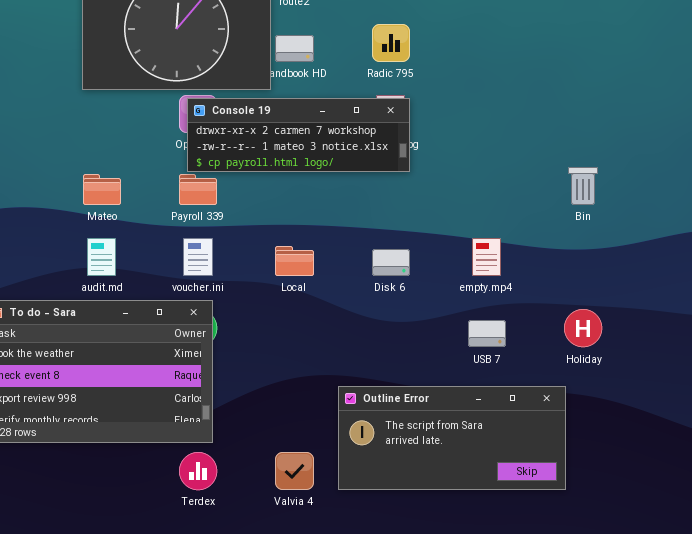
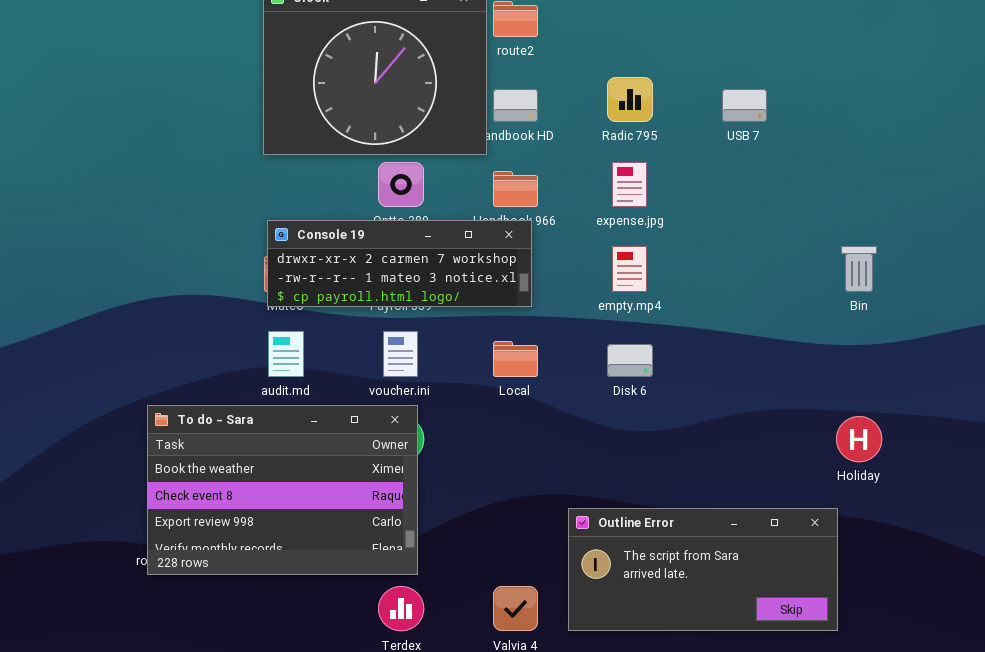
Console 19: [187,98,410,172] -> [267,220,532,307], moved
empty.mp4: [472,238,501,276] -> [612,246,647,292], moved
USB 7: [468,320,506,347] -> [722,89,767,122], moved

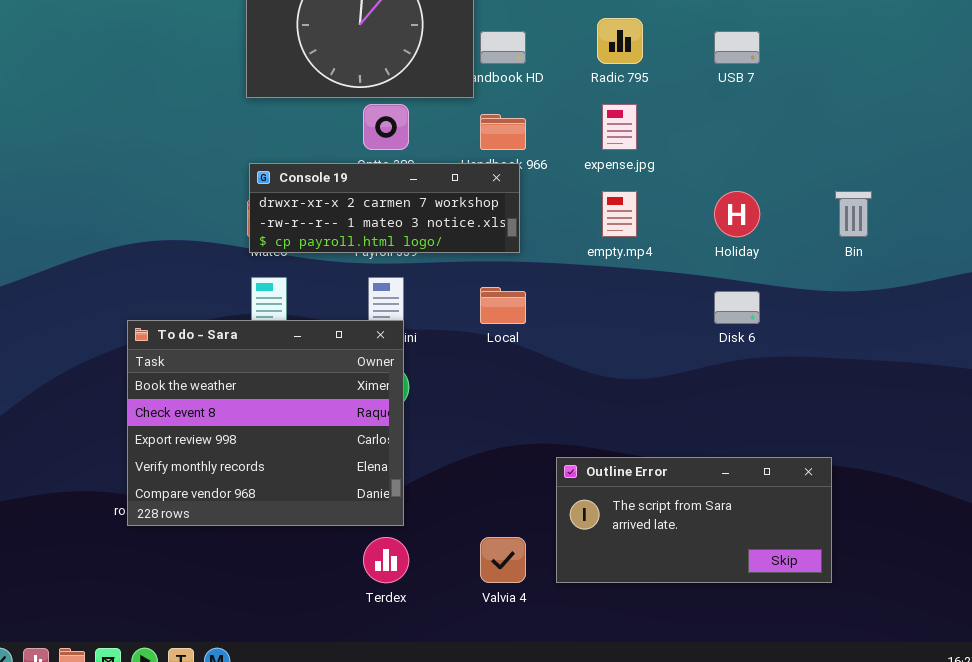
Disk 6: [607,344,653,377] -> [714,291,760,324], moved
To do - Sara: [147,405,418,575] -> [127,320,404,526], resized
Holiday: [836,416,882,462] -> [714,191,760,237], moved

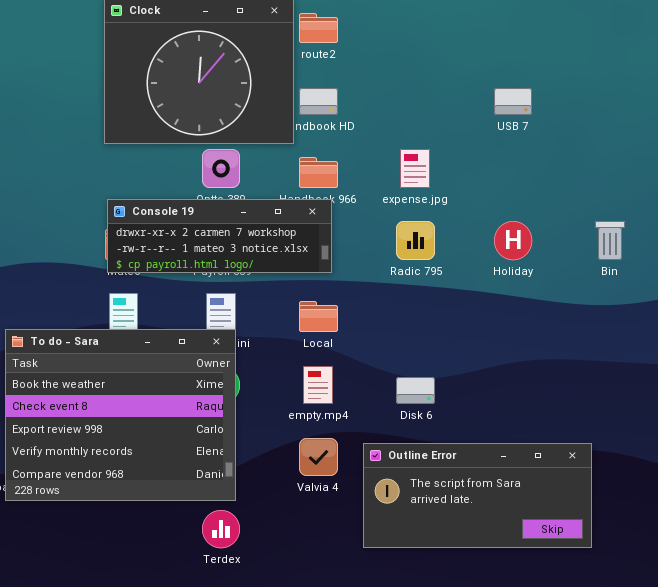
Radic 795: [597,18,643,64] -> [396,221,435,260], moved
empty.mp4: [602,191,637,237] -> [303,366,333,404], moved
Disk 6: [714,291,760,324] -> [396,377,435,404], moved
Valvia 4: [480,537,526,583] -> [299,438,338,476], moved

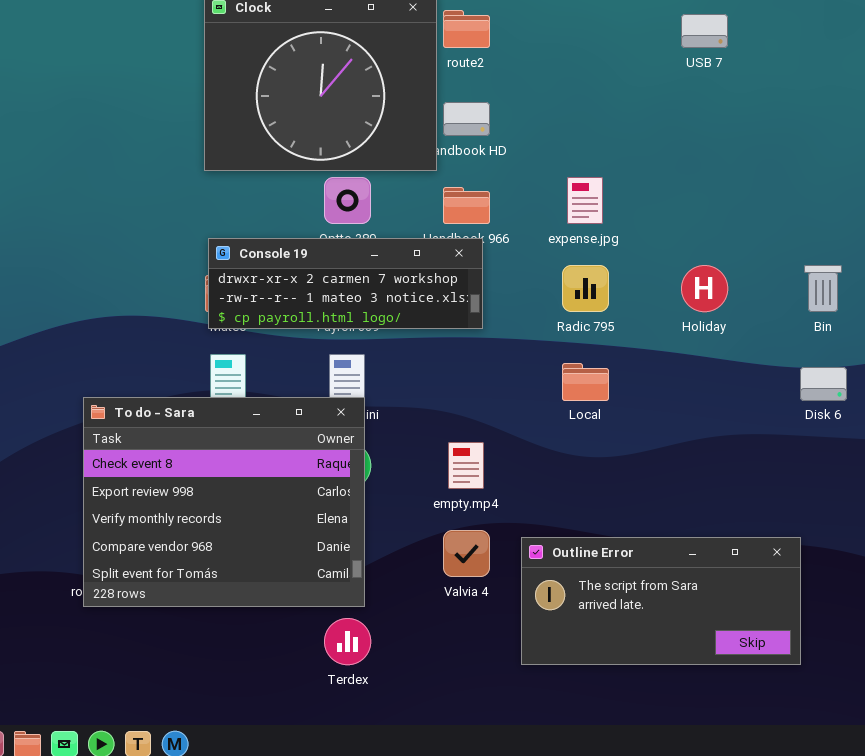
USB 7: [494,88,532,115] -> [681,14,728,48], moved
Local: [299,301,338,332] -> [562,363,609,401], moved
To do - Sara: [5,329,236,501] -> [83,397,365,607], scrolled down 1 row
Disk 6: [396,377,435,404] -> [800,367,847,401], moved

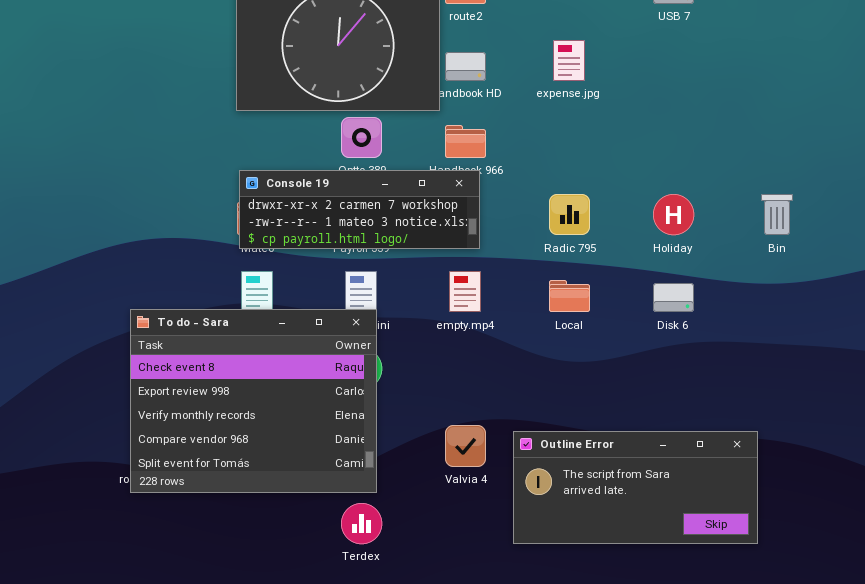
expense.jpg: [567,177,603,224] -> [553,40,585,81], moved
Disk 6: [800,367,847,401] -> [653,283,694,312], moved
empty.mp4: [448,442,484,489] -> [449,271,481,312], moved

